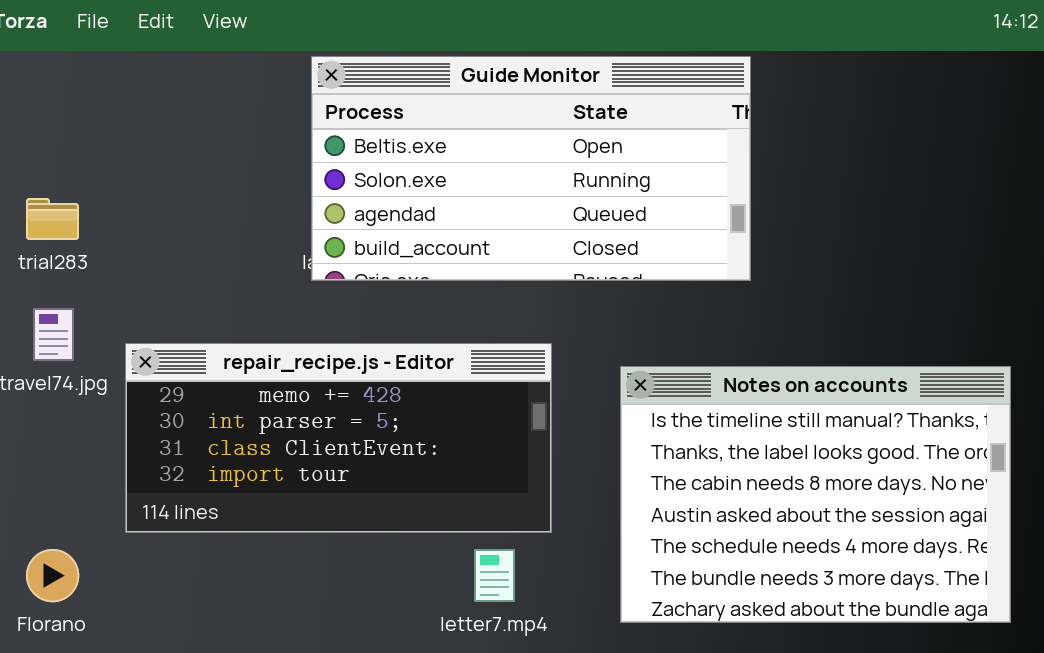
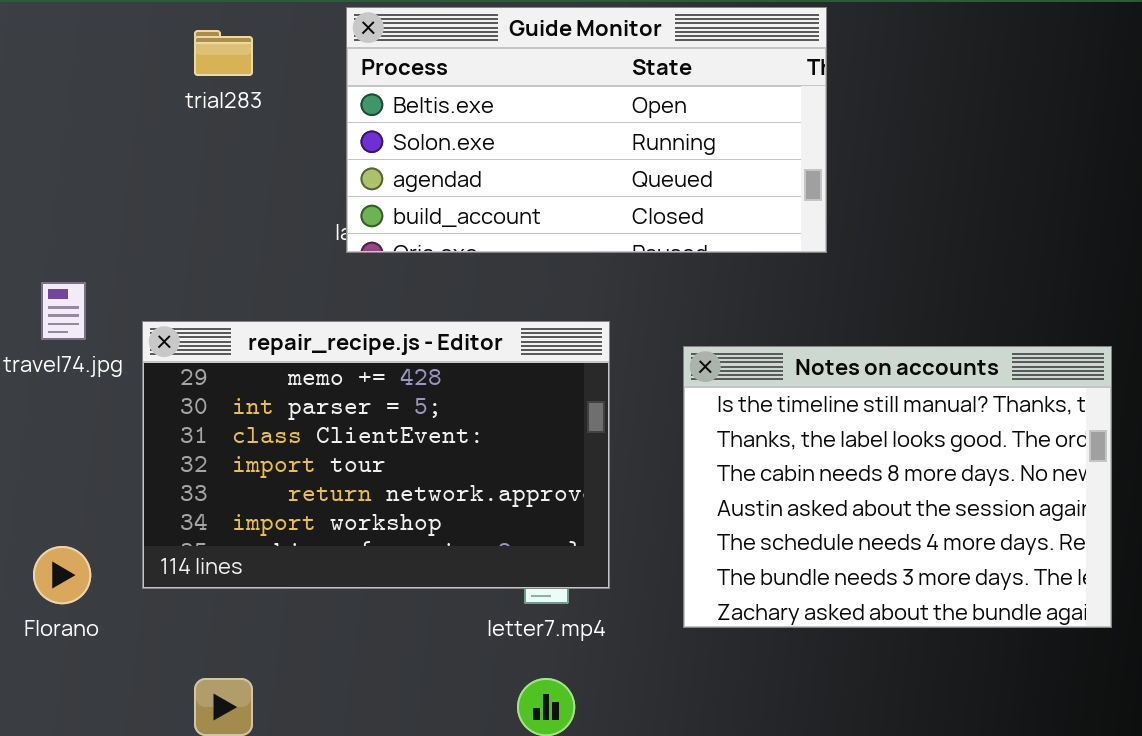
trial283: [26,198,79,240] -> [194,30,253,76], moved
repair_recipe.js - Editor: [125,343,552,533] -> [142,321,610,589], resized

